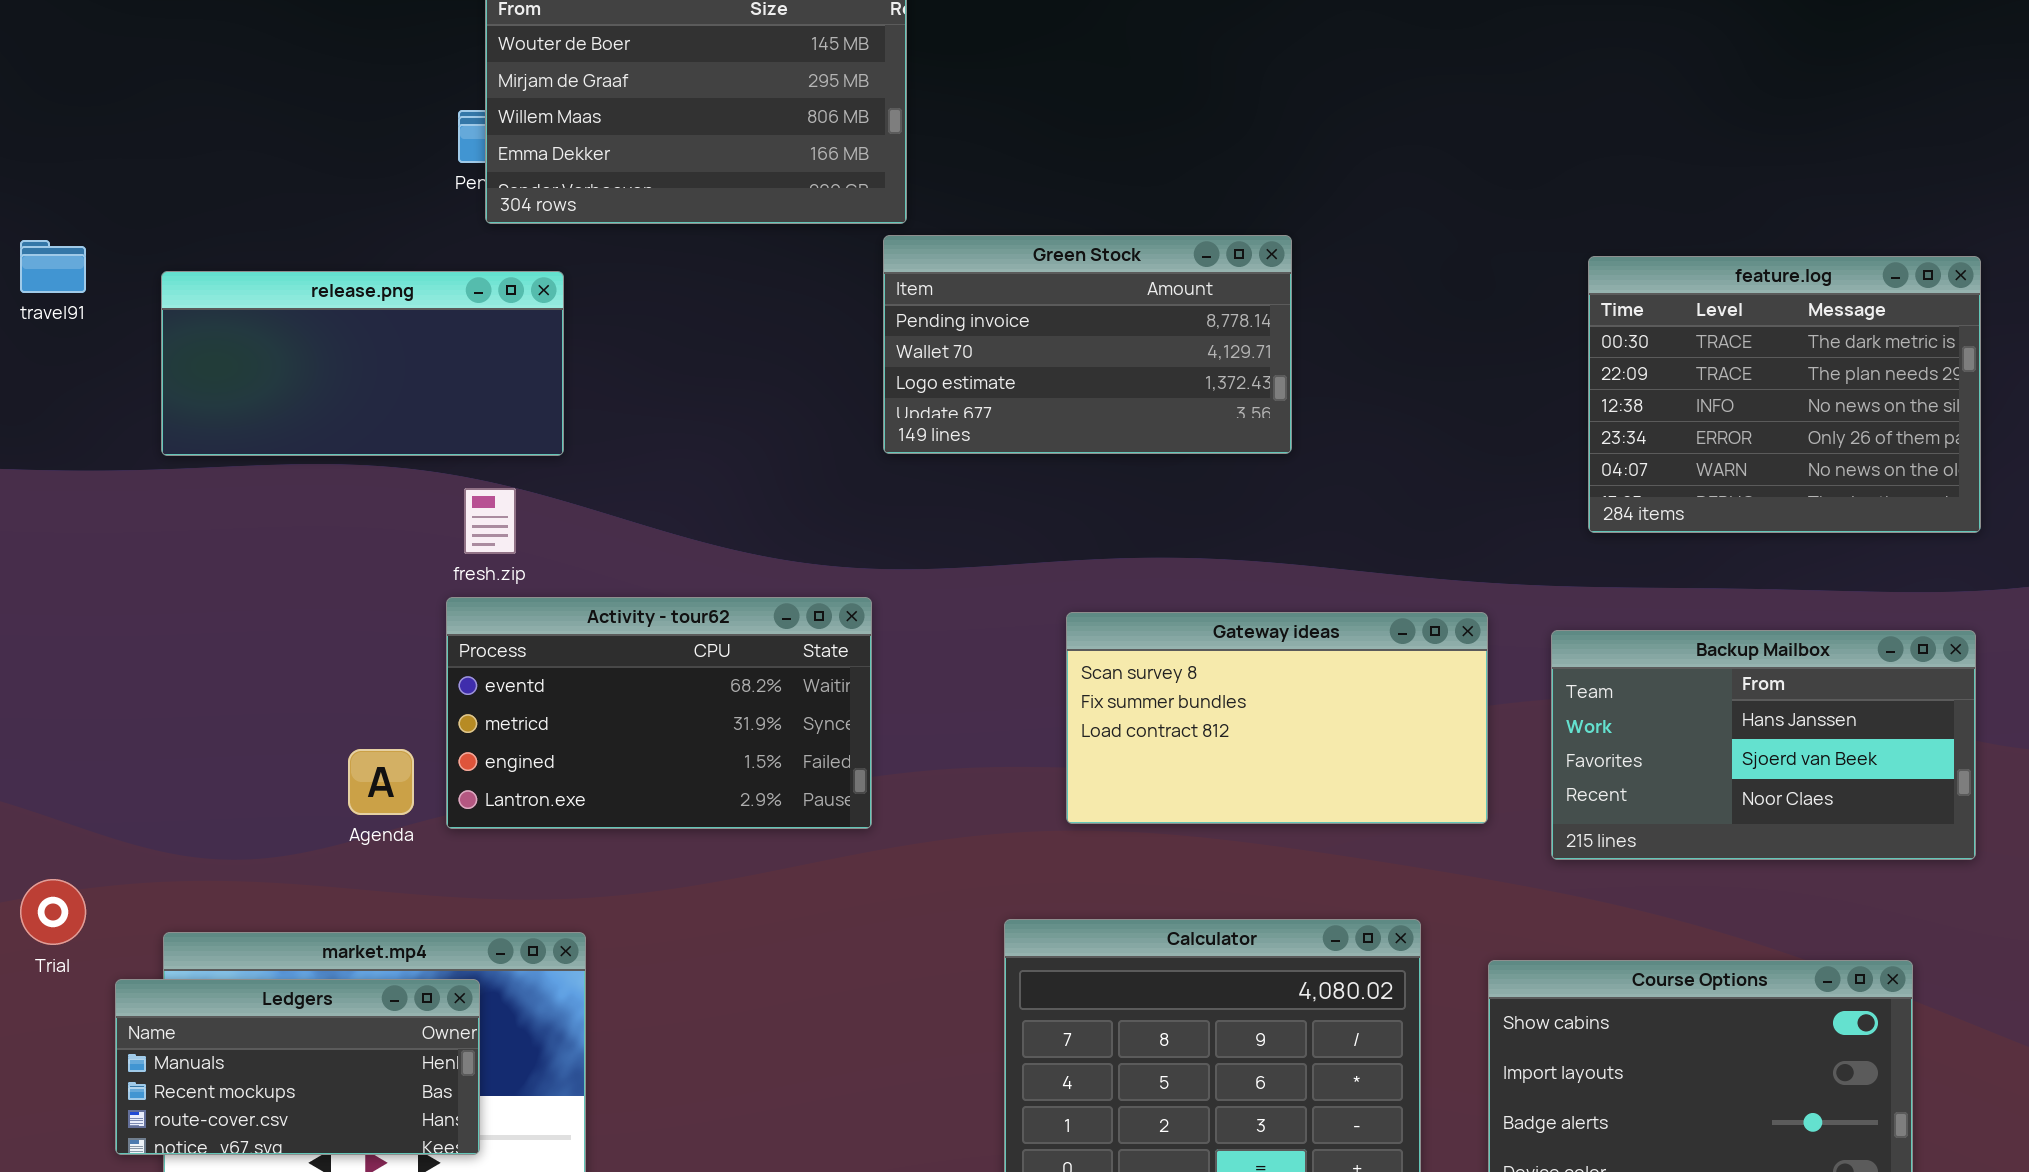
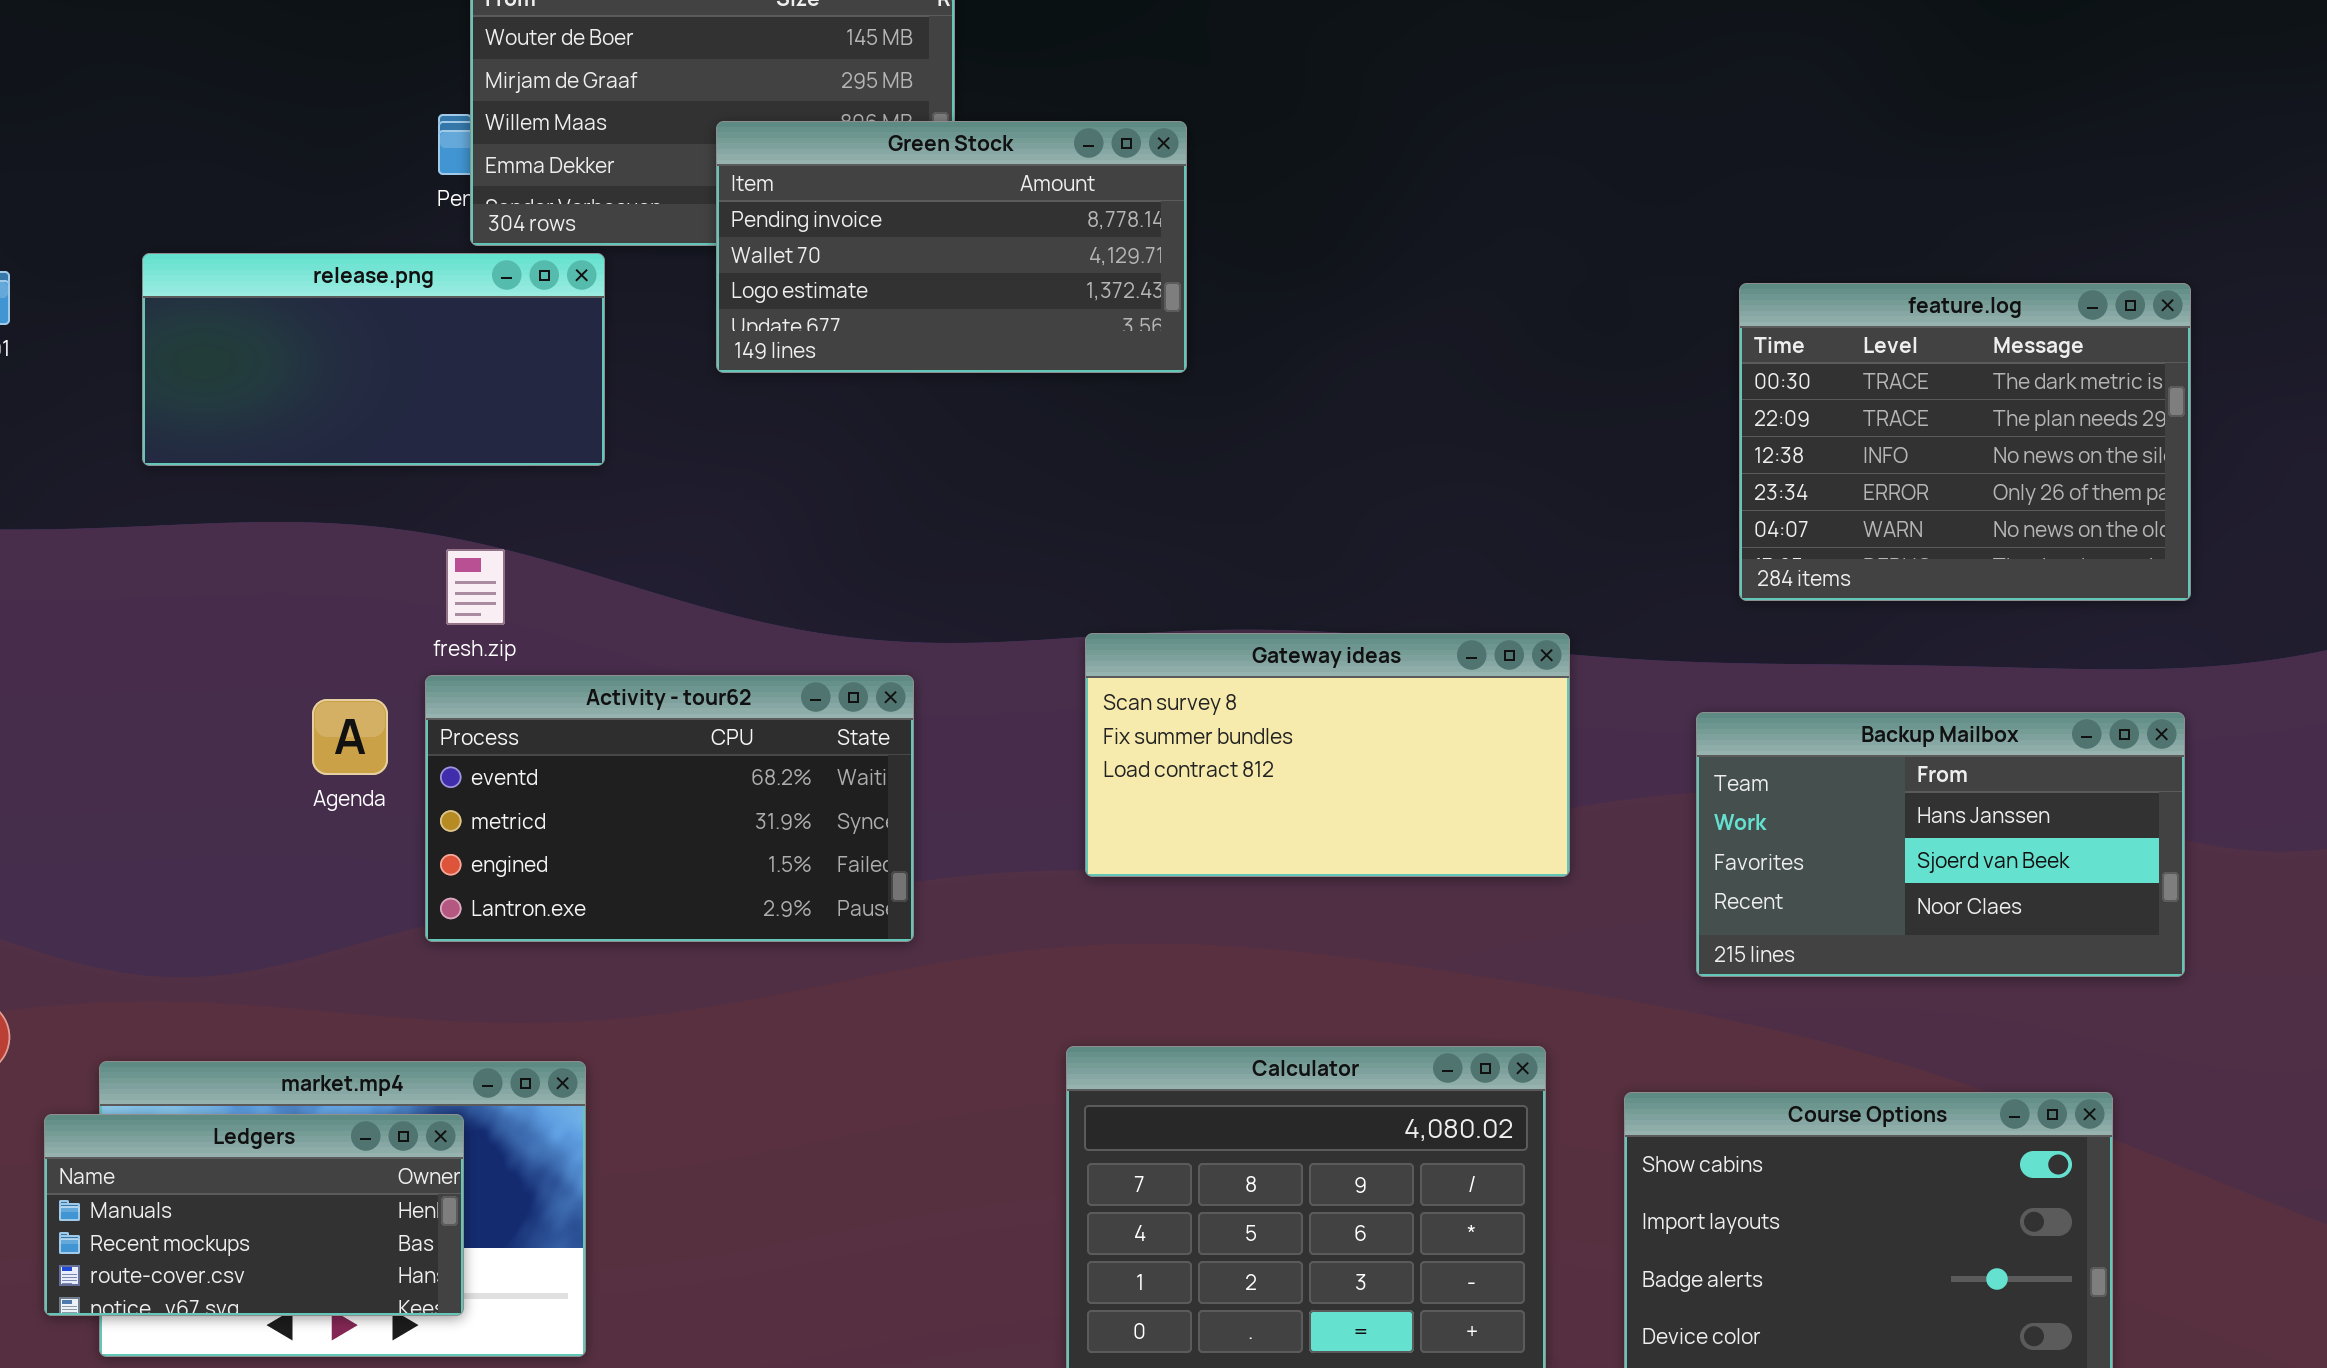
Green Stock: [883,235,1292,454] -> [716,121,1187,373], moved
release.png: [161,271,564,456] -> [142,253,605,466], moved
Gateway ideas: [1066,612,1488,824] -> [1085,633,1570,877], moved
Agenda: [348,749,414,815] -> [312,699,388,775], moved

